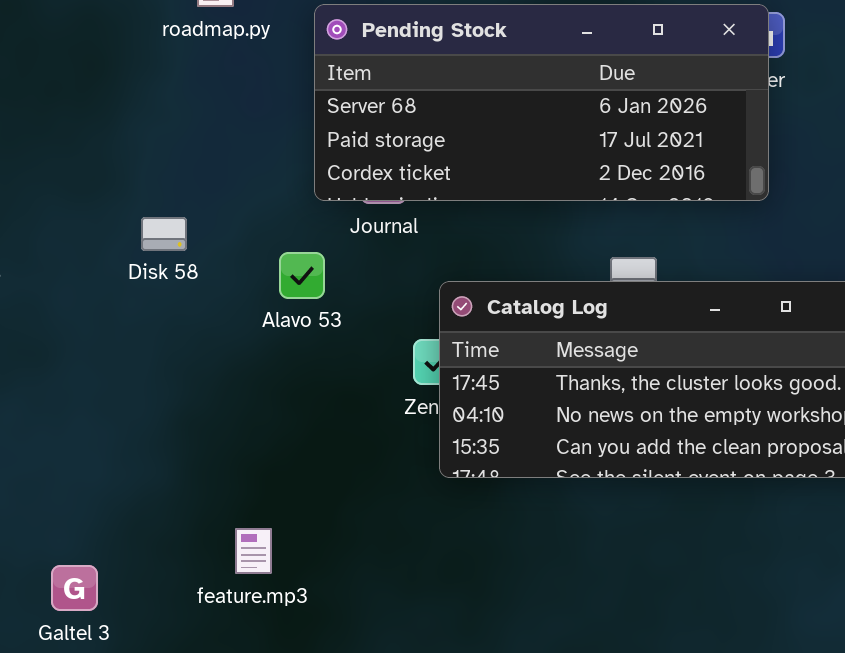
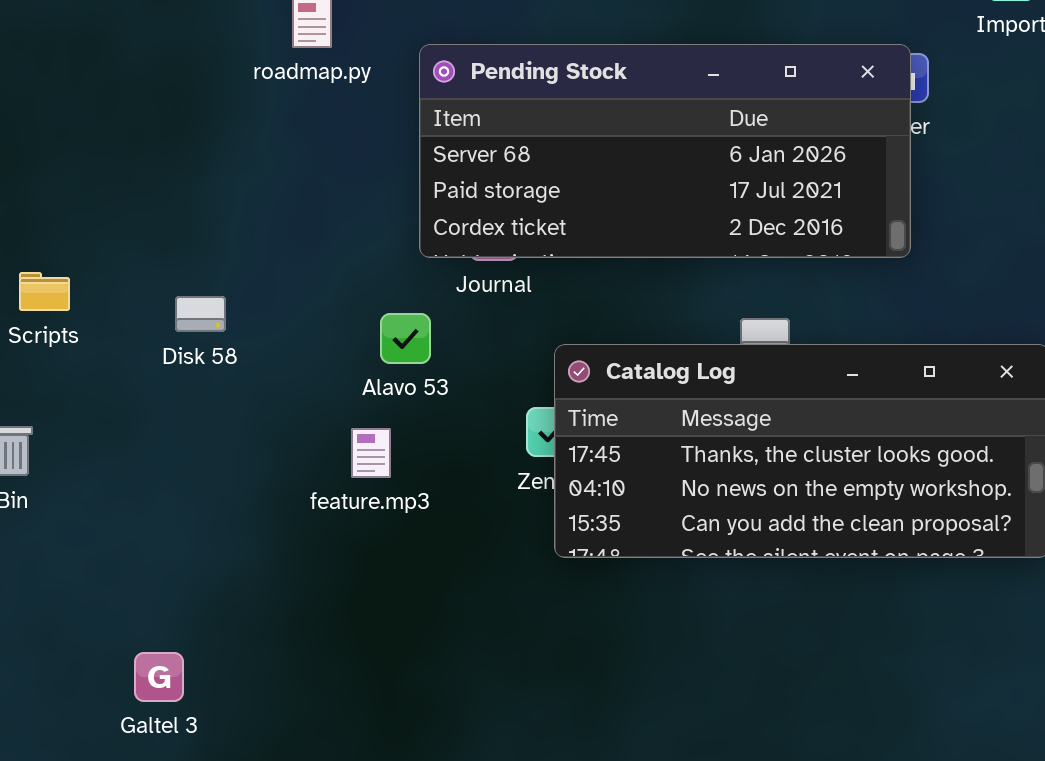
Disk 58: [141,217,187,251] -> [175,296,226,332], moved
feature.mp3: [235,528,272,574] -> [351,428,391,478], moved

